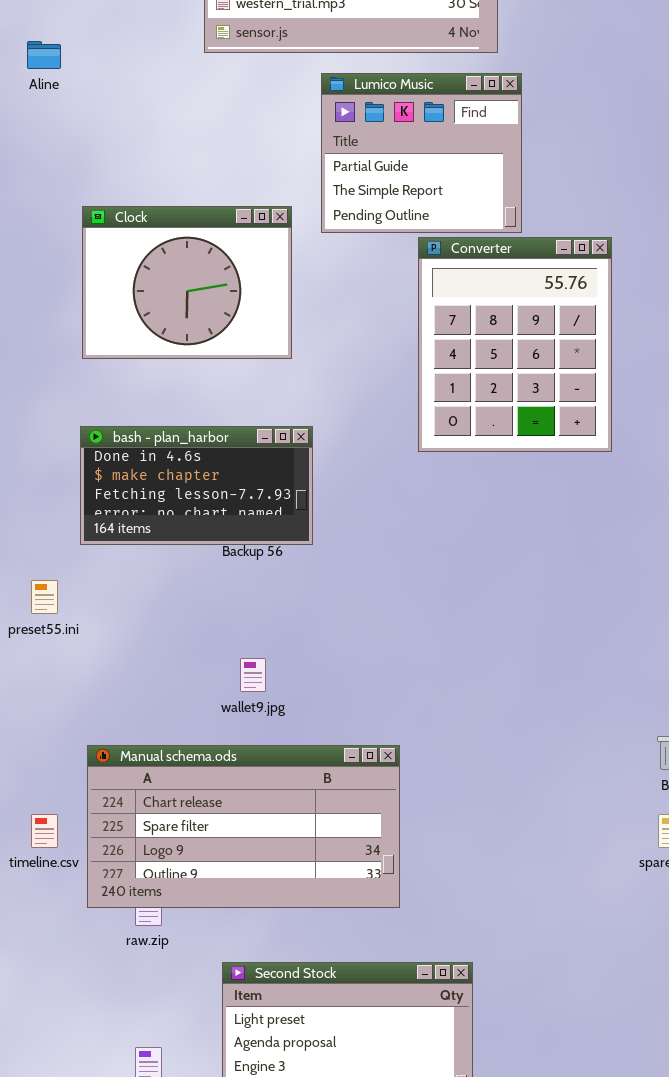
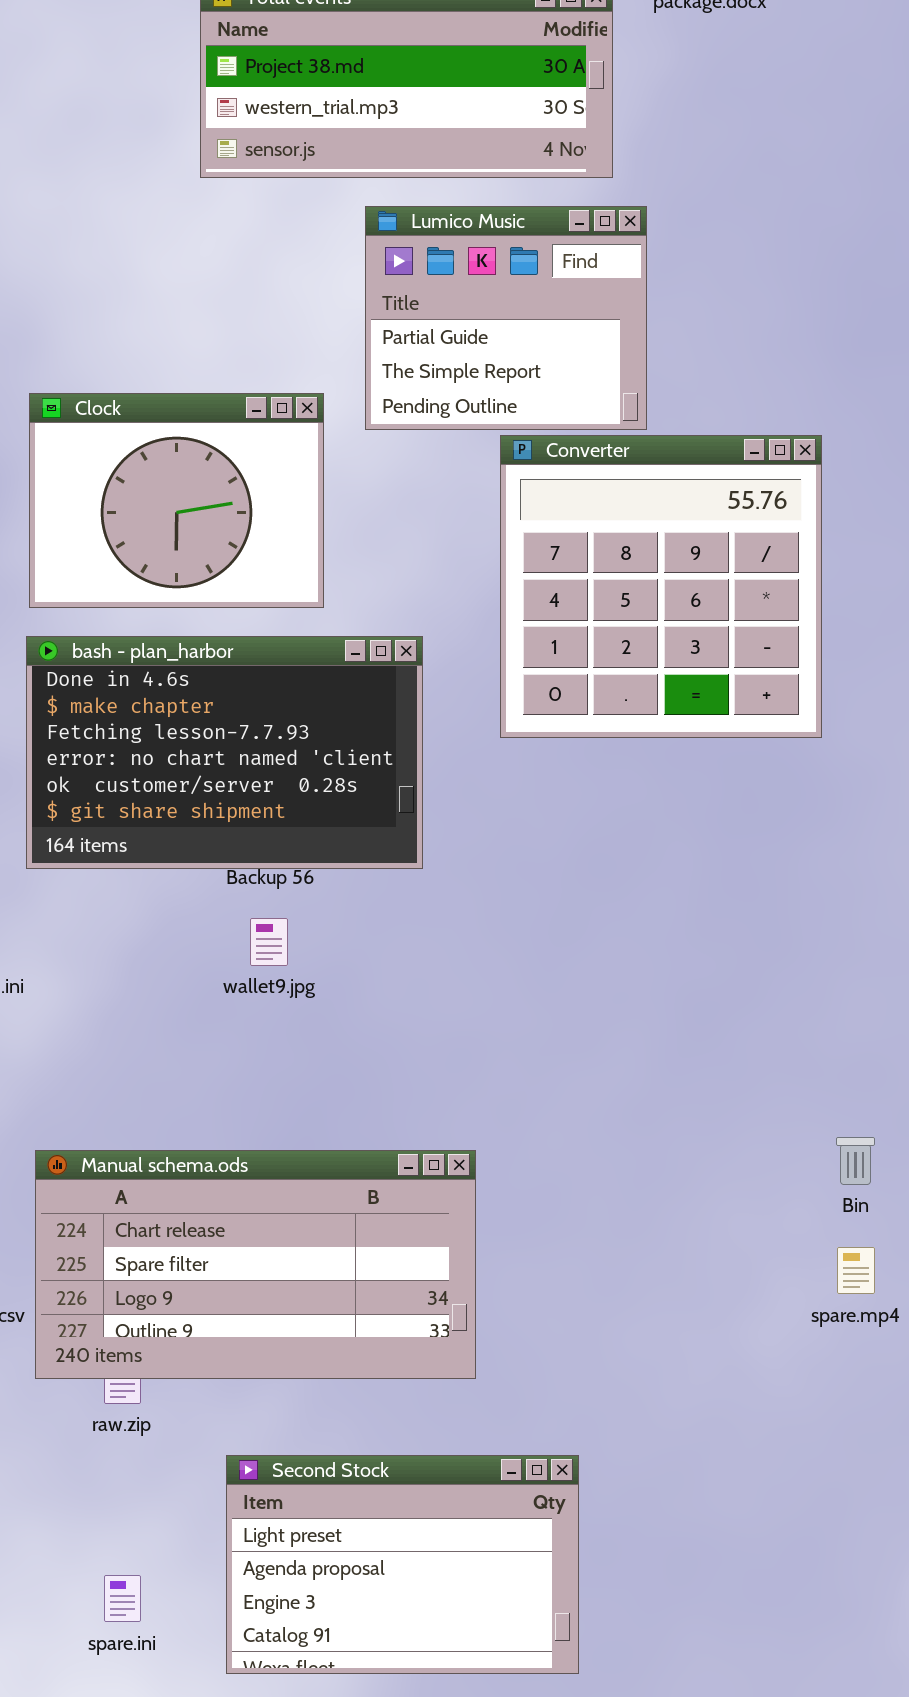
Converter: [418,237,612,452] -> [500,435,822,738], resized
bash - plan_harbor: [80,426,313,545] -> [26,636,423,869], resized
wallet9.jpg: [240,658,266,692] -> [250,918,288,966], moved

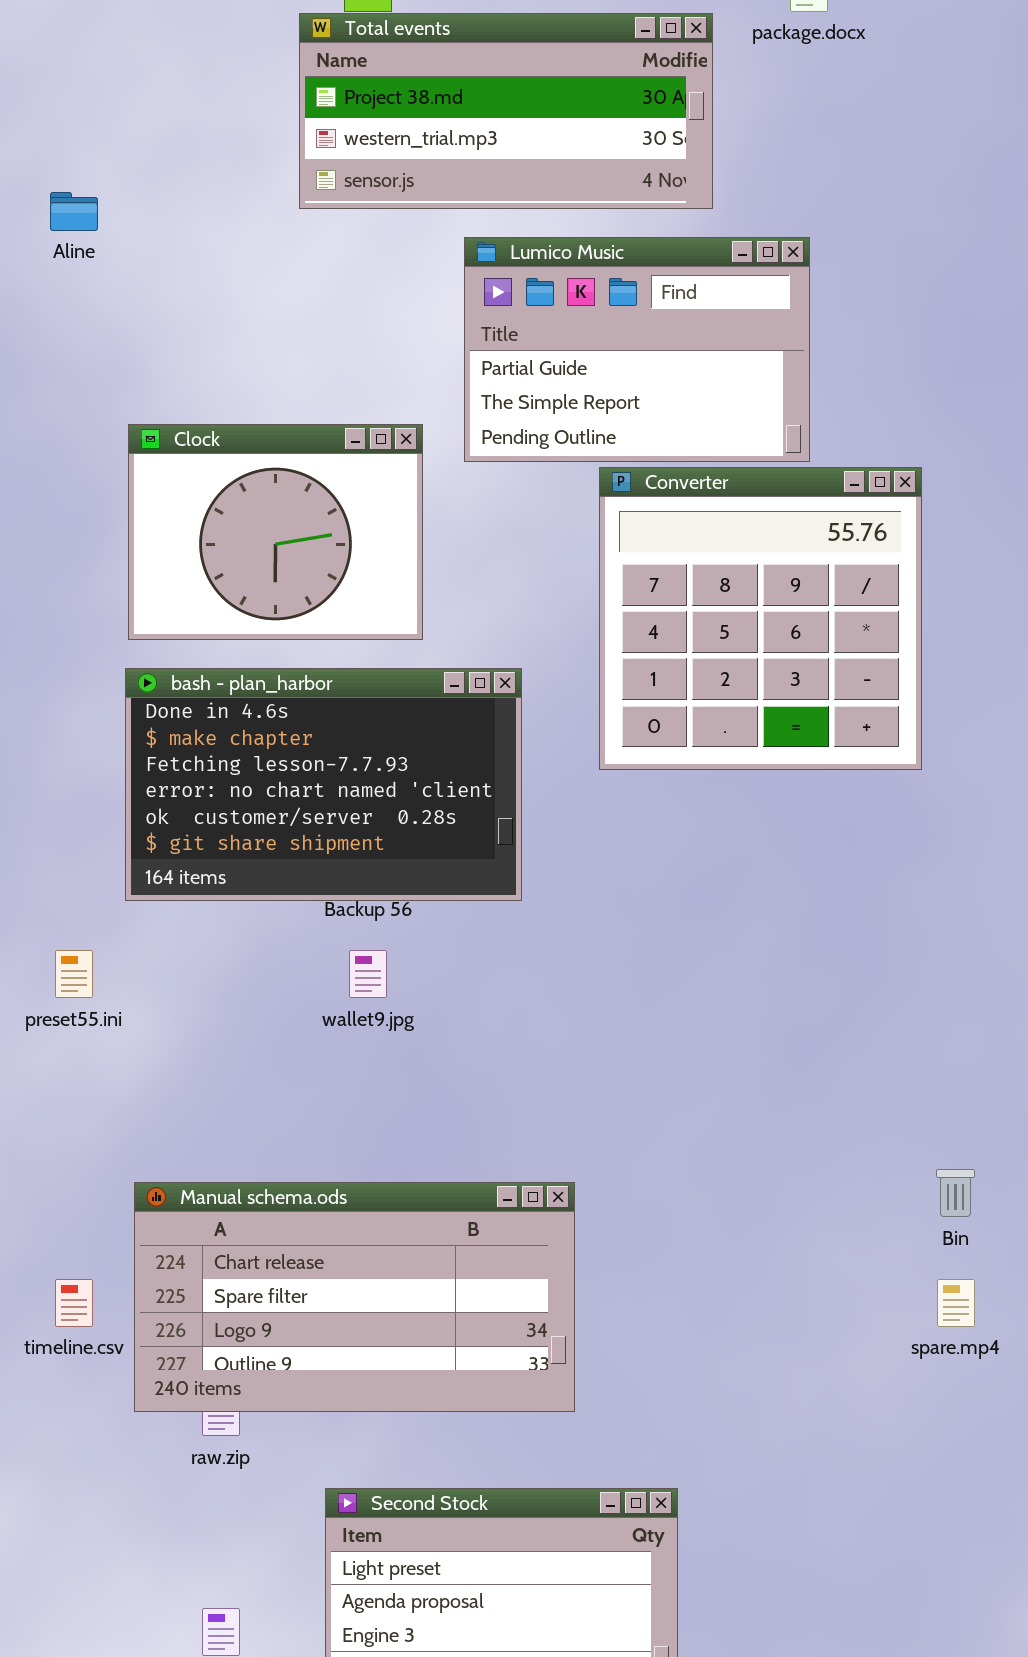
Lumico Music: [365,206,647,430] -> [464,237,810,462], resized

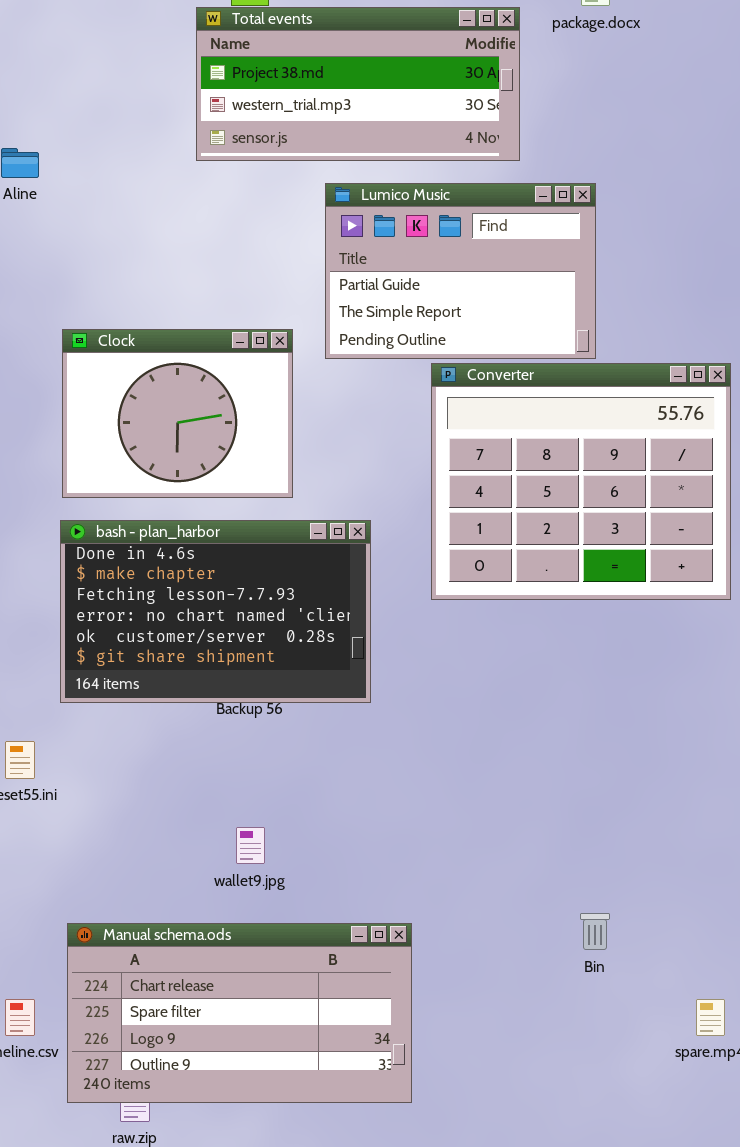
Converter: [599,467,922,770] -> [431,363,731,600], resized
wallet9.jpg: [349,950,387,998] -> [236,827,265,864], moved
Bin: [936,1169,975,1217] -> [580,913,610,950], moved

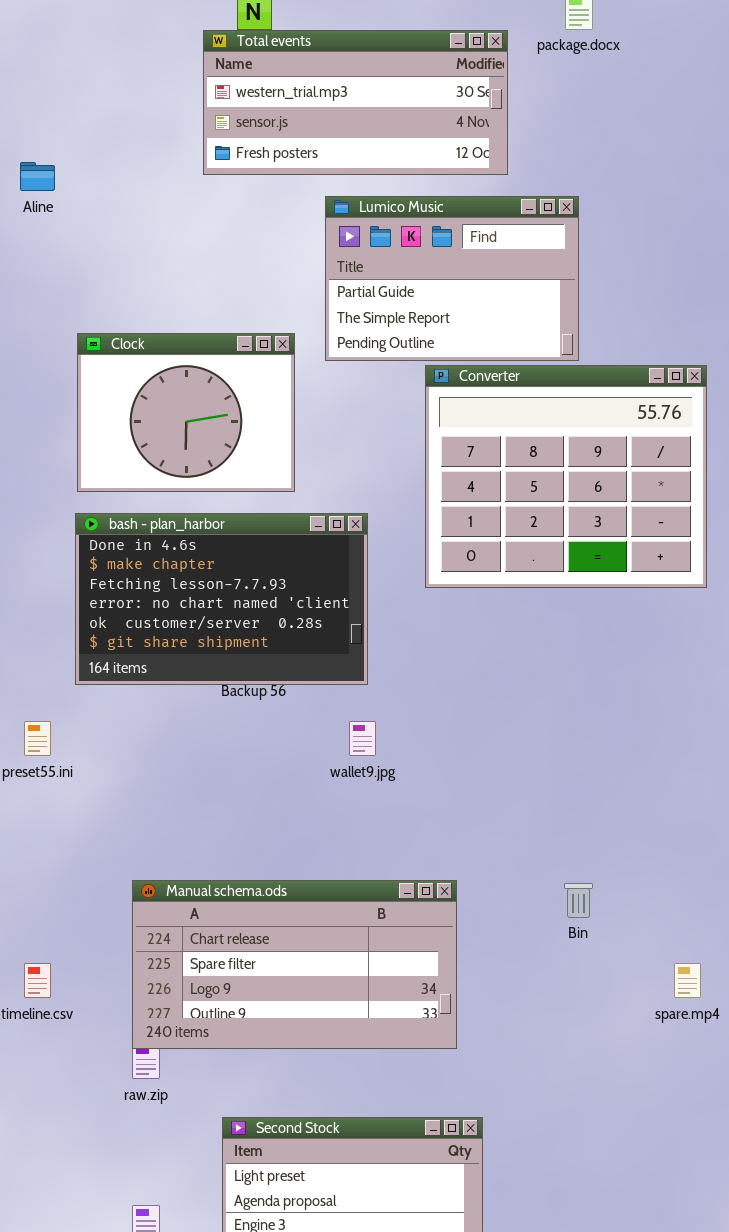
Total events: [196,7,520,161] -> [203,30,508,175], scrolled down 1 row
wallet9.jpg: [236,827,265,864] -> [349,721,376,756], moved
Manual schema.ods: [67,923,412,1103] -> [132,880,457,1049], moved

